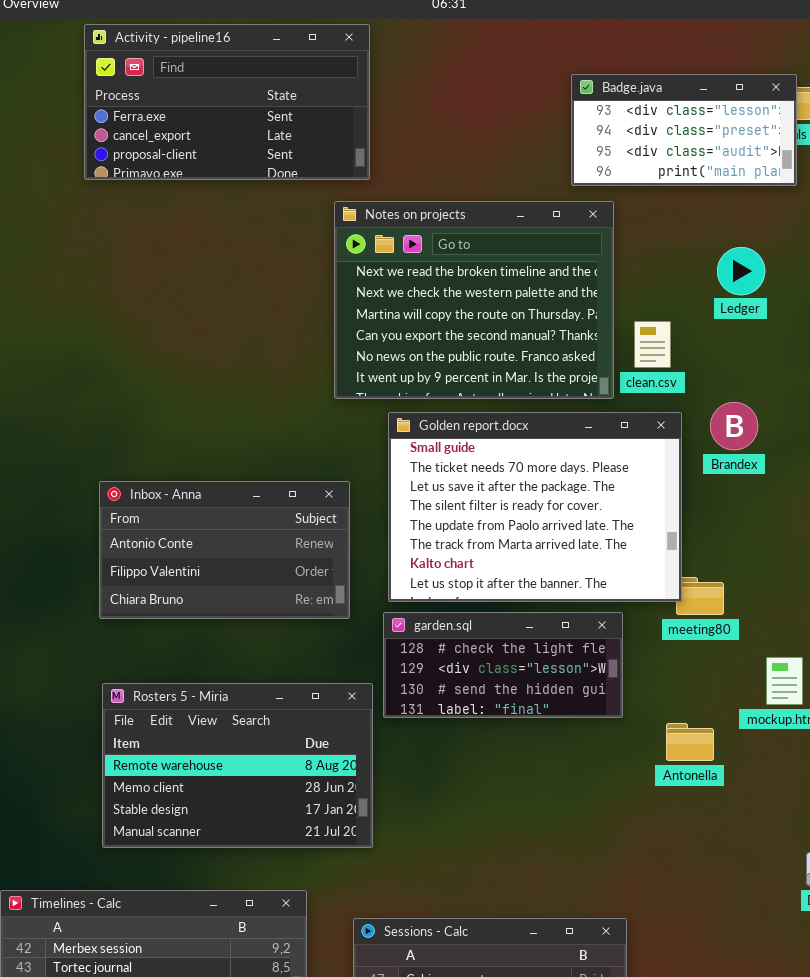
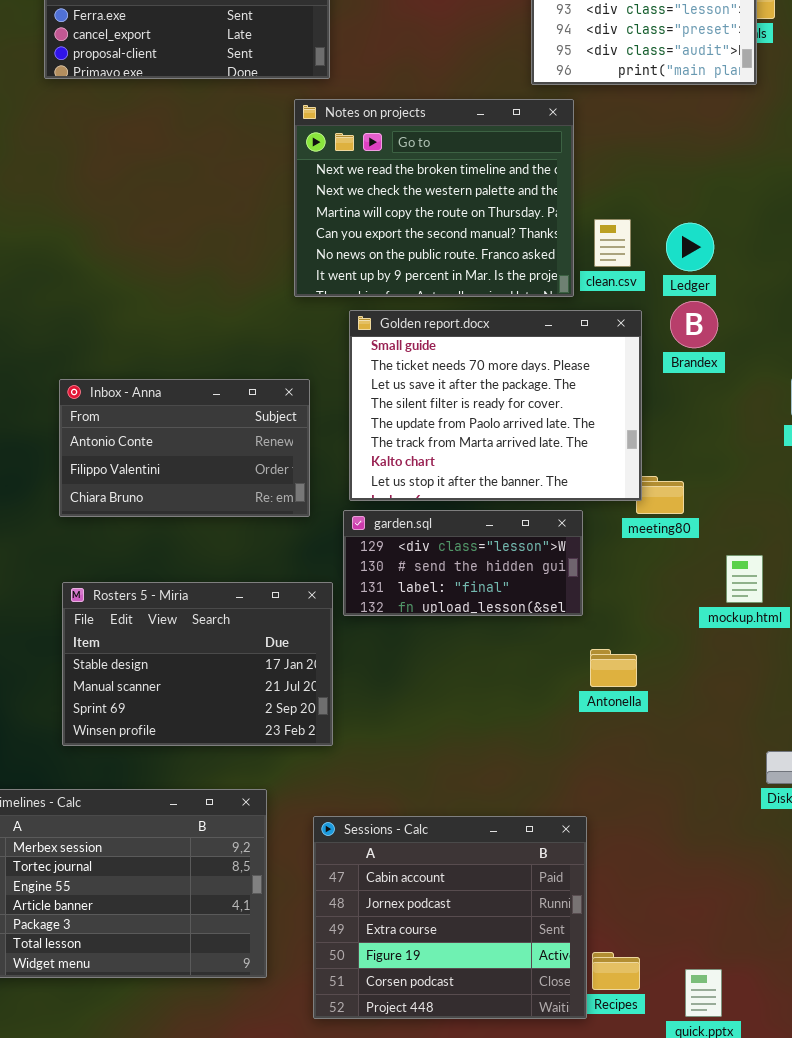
Ledger: [717,247,765,295] -> [666,223,714,271], moved
garden.sql: [383,612,623,718] -> [343,510,583,616], scrolled down 1 row
Rosters 5 - Miria: [102,683,373,848] -> [62,582,333,746], scrolled down 2 rows
Antonella: [666,723,714,761] -> [590,649,637,687], moved

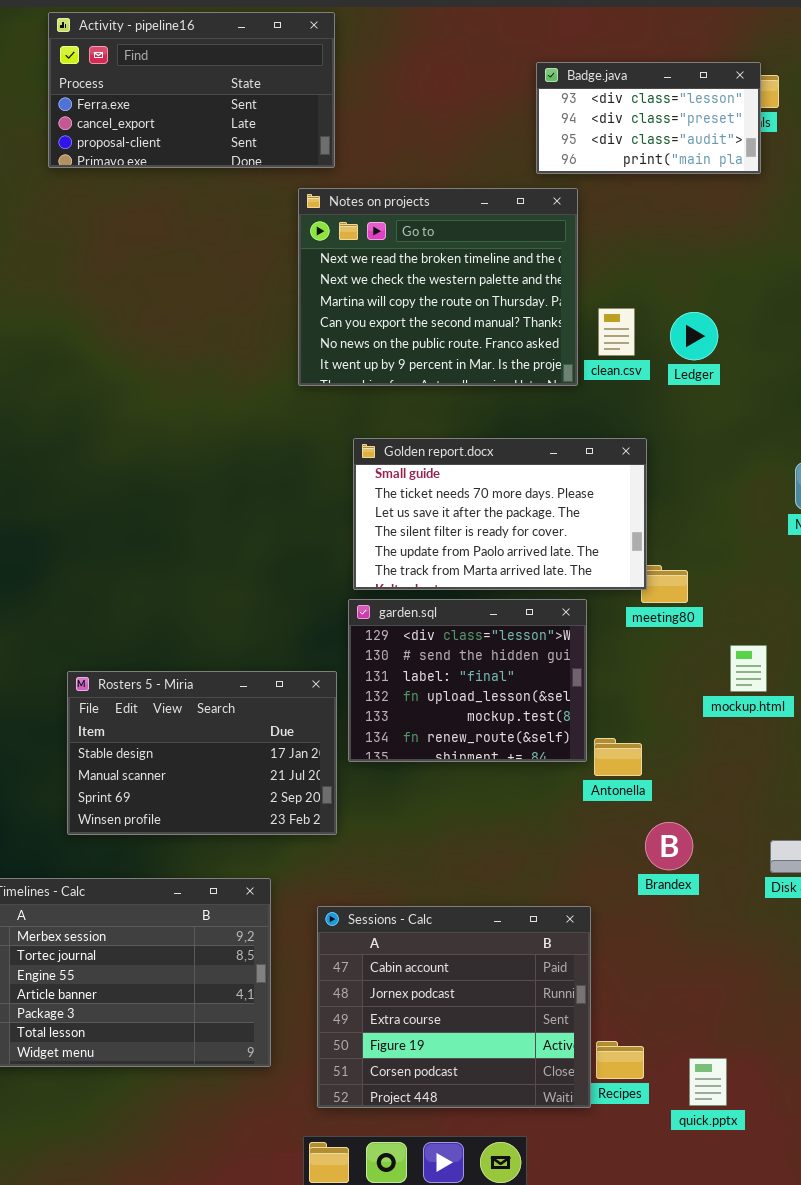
Brandex: [670,301,718,348] -> [645,822,693,870], moved
Golden report.docx: [349,310,642,501] -> [353,438,647,590], resized
Inbox - Anna: [59,379,310,517] -> none, closed
garden.sql: [343,510,583,616] -> [348,599,587,762], resized

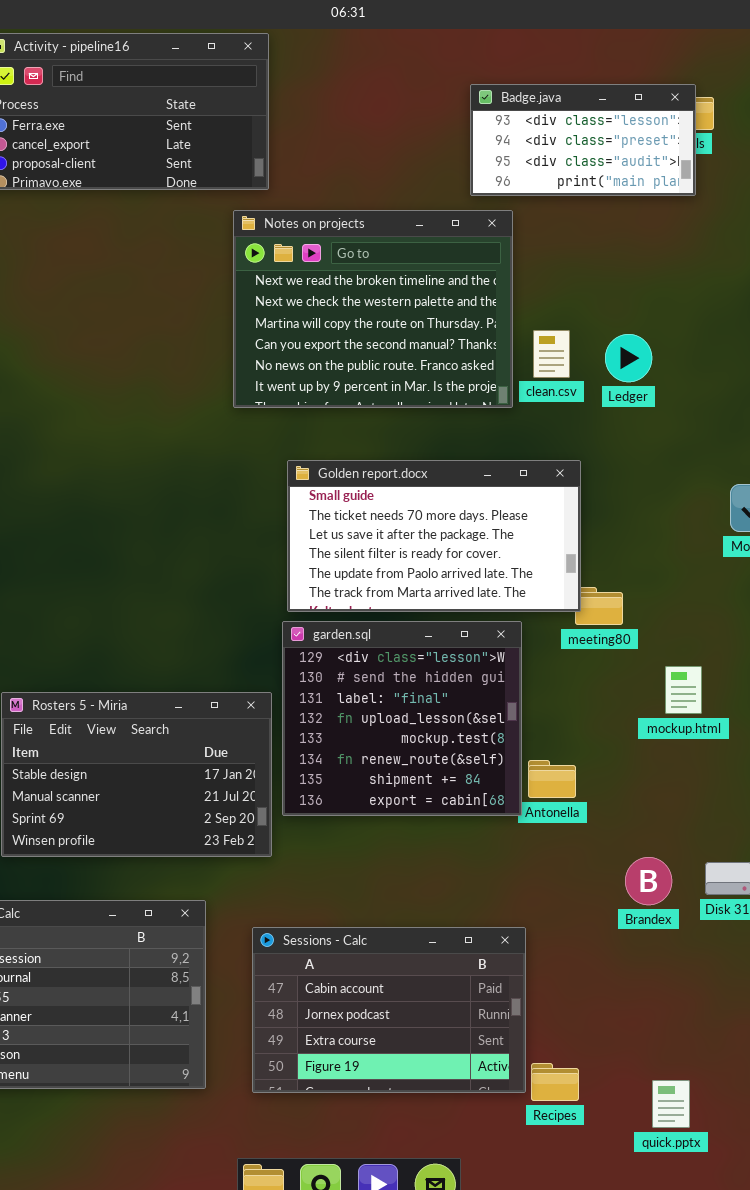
garden.sql: [348,599,587,762] -> [282,621,522,816], resized
Brandex: [645,822,693,870] -> [625,857,672,905], moved
Sessions - Calc: [317,906,591,1108] -> [252,927,526,1093], resized
quick.pptx: [689,1058,727,1106] -> [652,1080,690,1128], moved

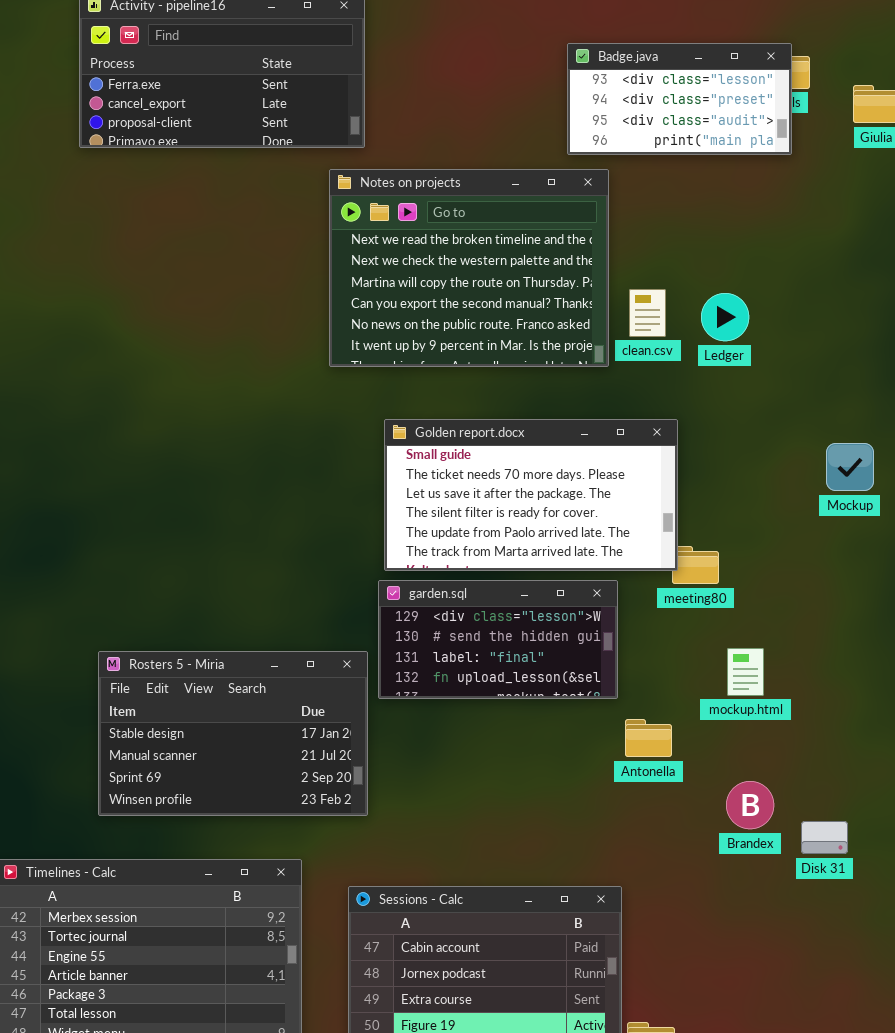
garden.sql: [282,621,522,816] -> [378,580,618,699], resized
mockup.html: [665,666,702,714] -> [727,648,764,696], moved
Brandex: [625,857,672,905] -> [726,781,774,829], moved

